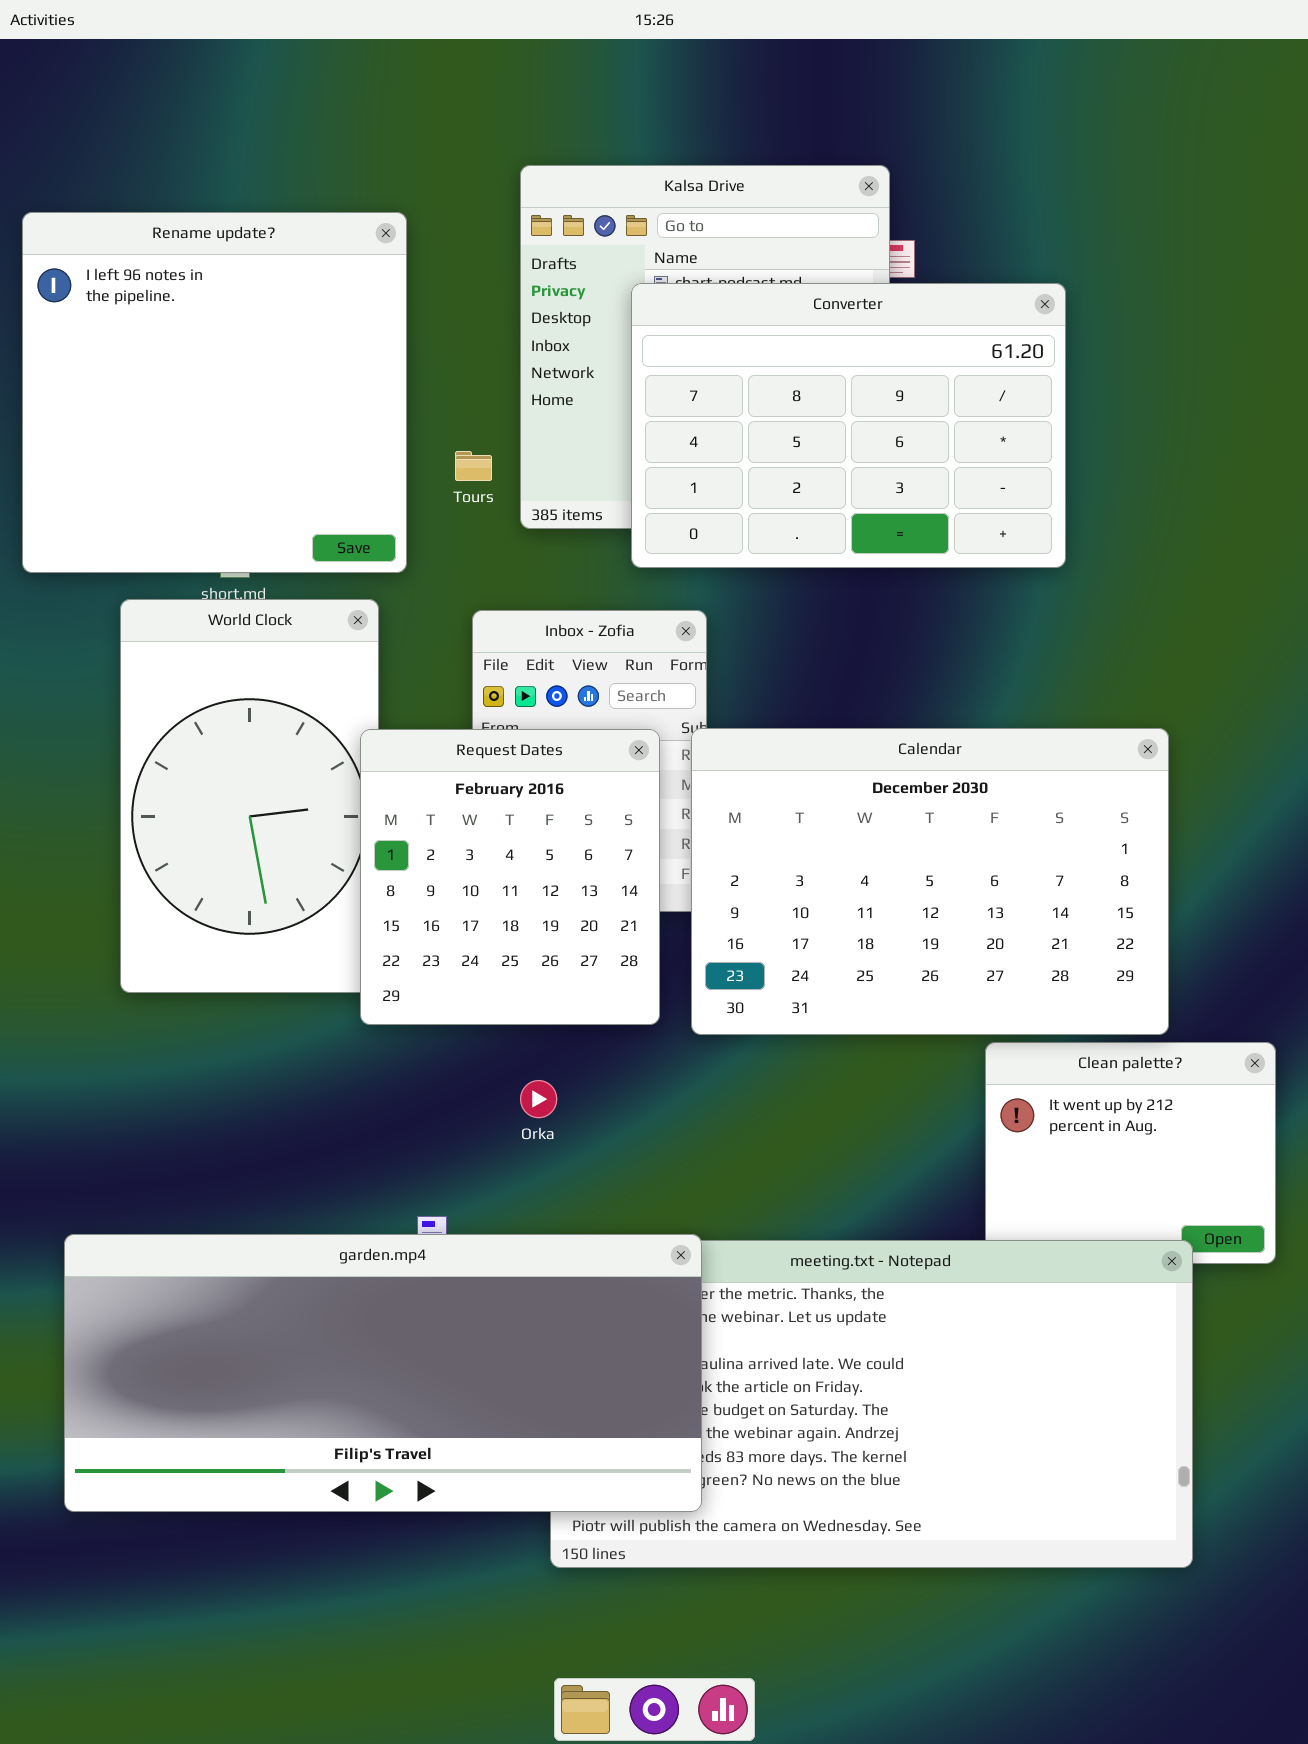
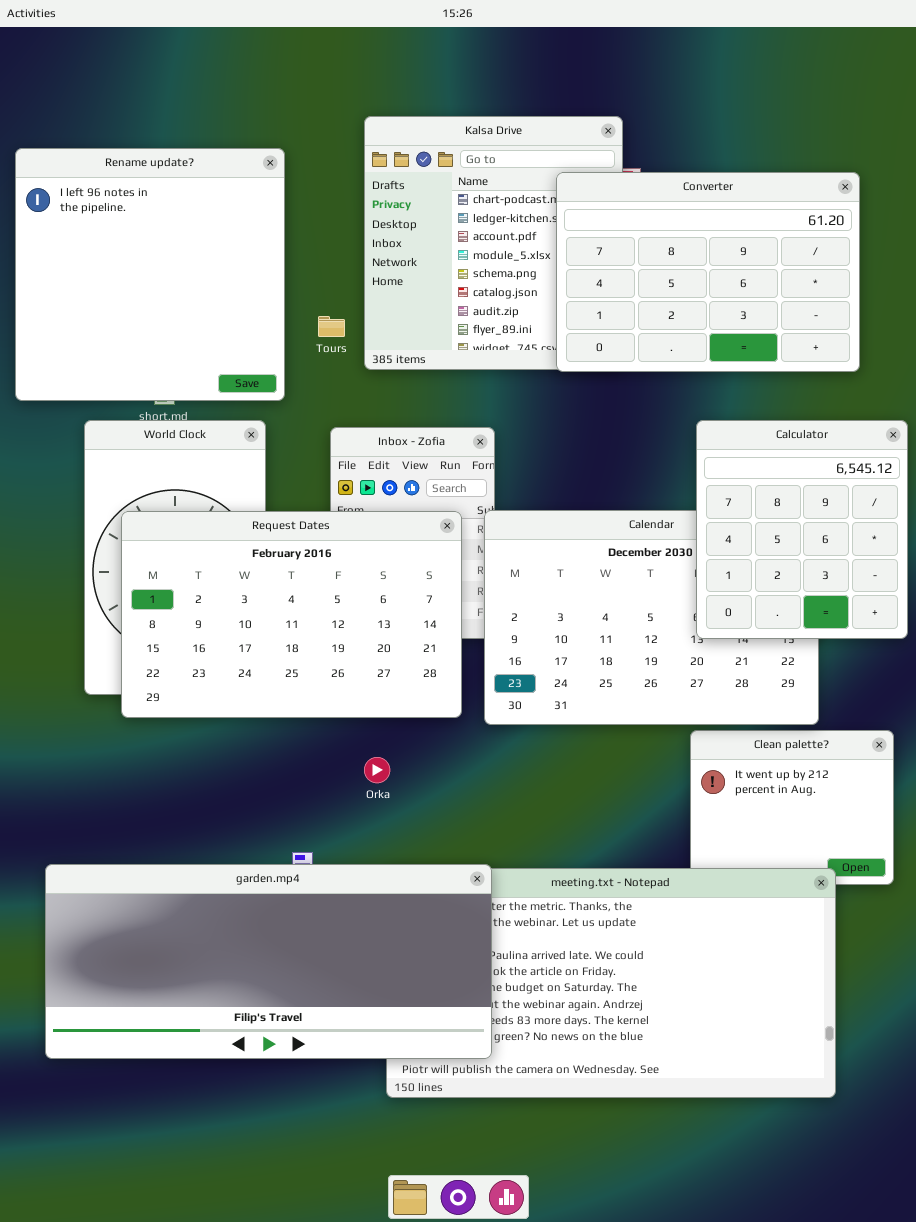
Converter: [631,283,1066,568] -> [556,172,860,372], moved
Calculator: none -> [696,420,908,639], opened
Request Dates: [360,729,660,1025] -> [121,511,462,718], resized

